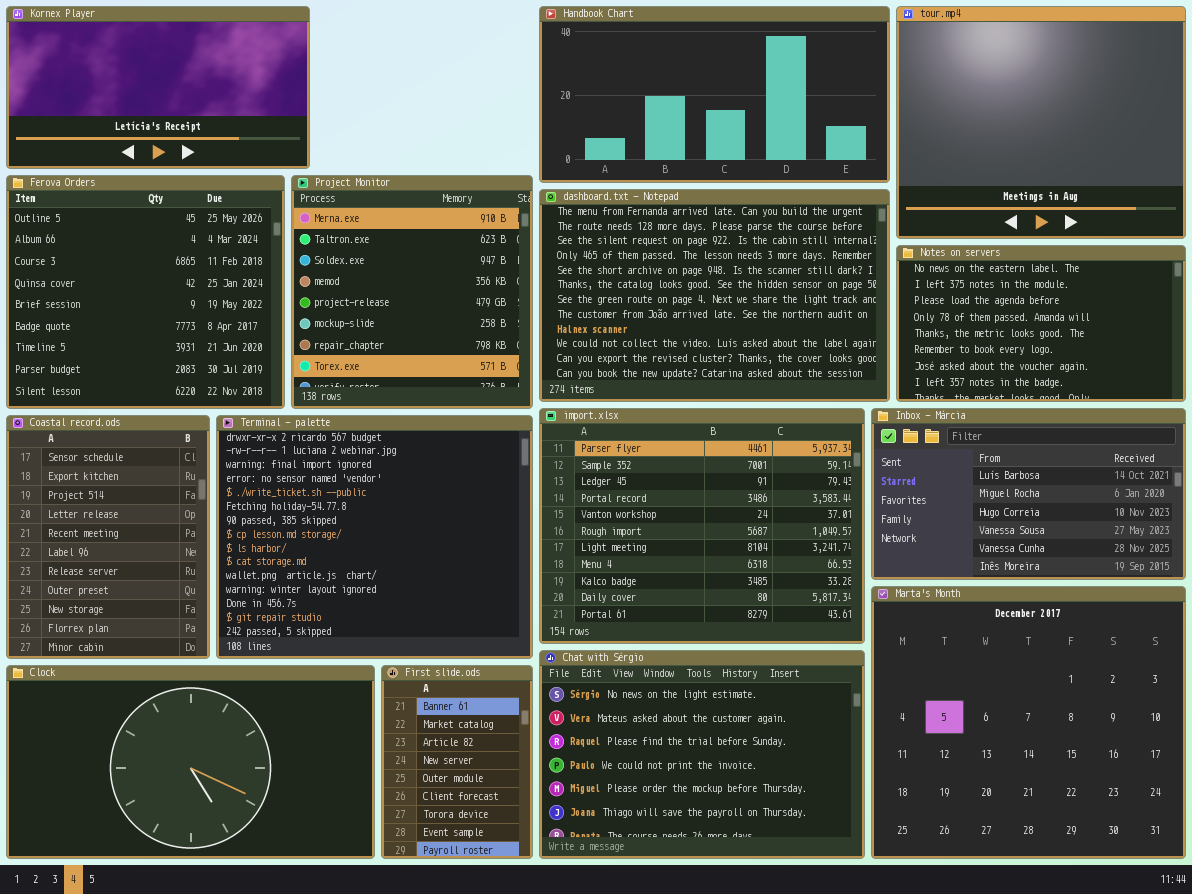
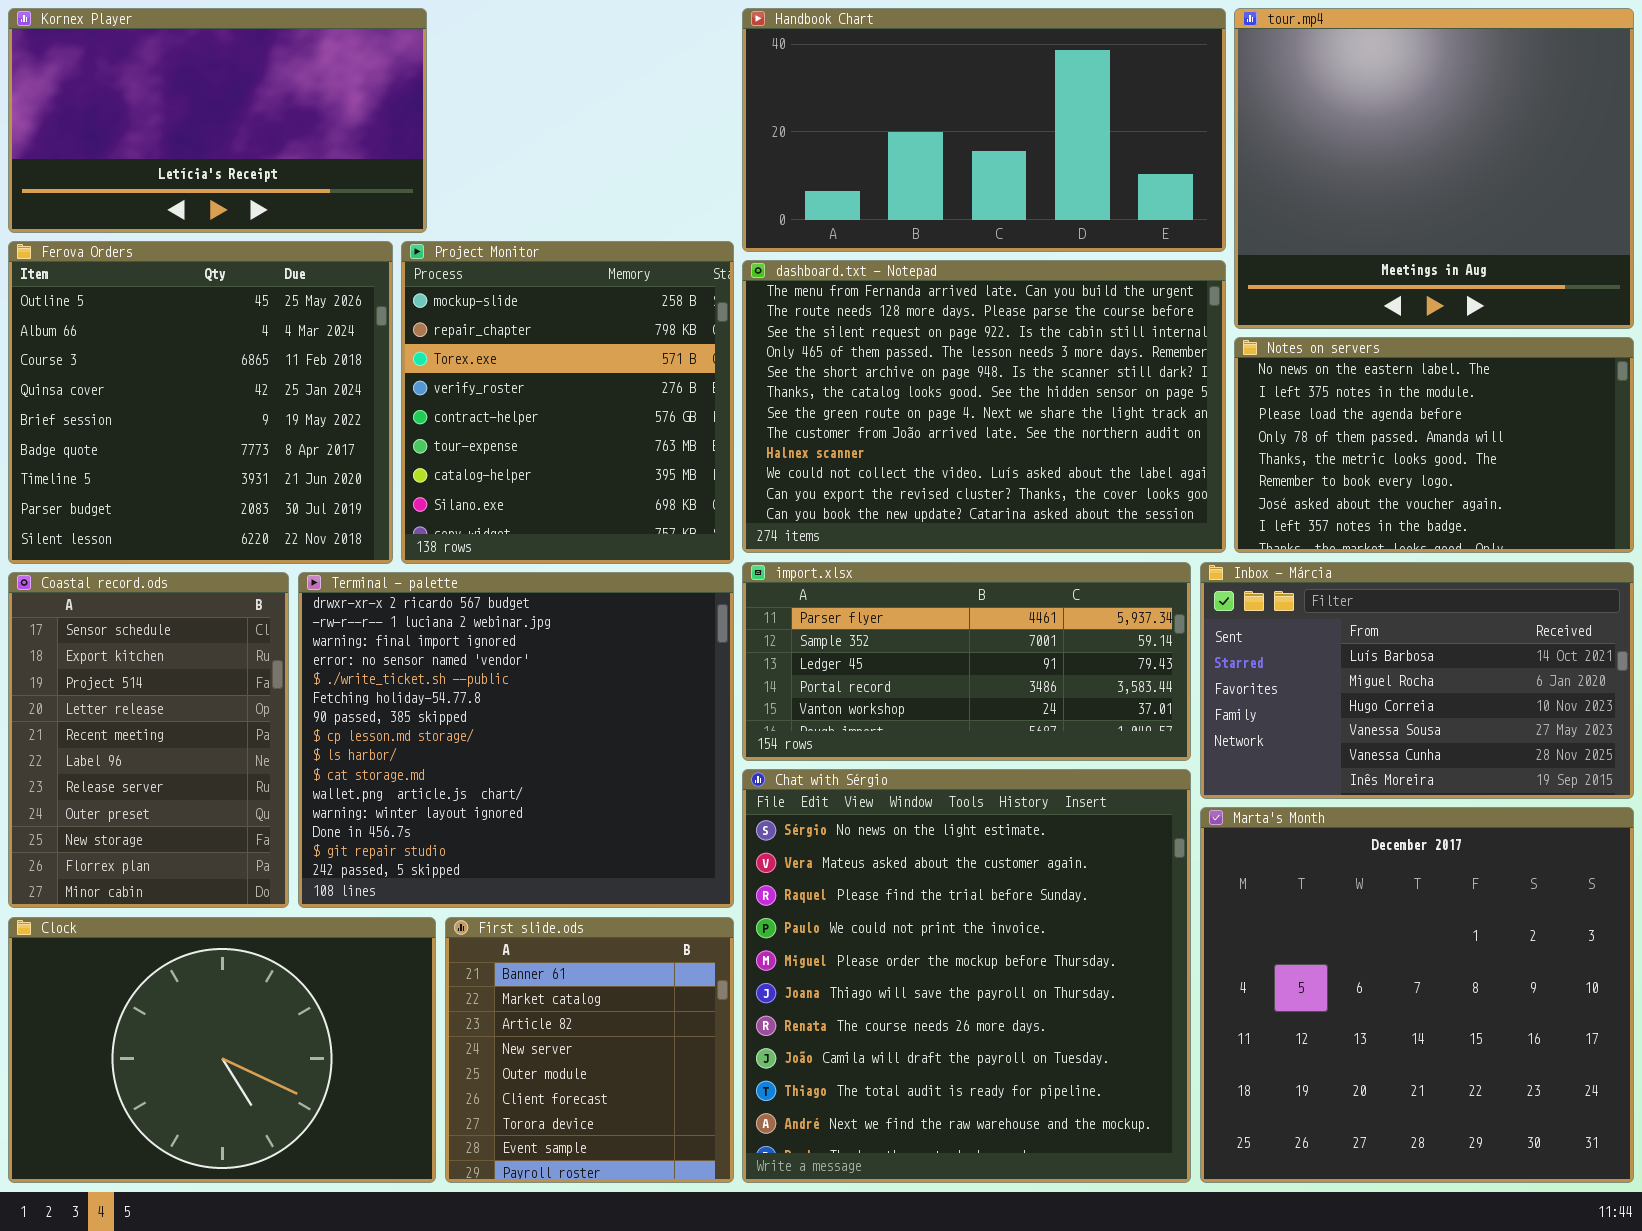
Project Monitor: [291,175,533,409] -> [401,241,734,564], scrolled down 5 rows
import.xlsx: [539,408,865,644] -> [742,562,1191,761], resized
Chat with Sérgio: [539,650,865,859] -> [742,769,1191,1183], resized
Clock: [6,665,375,859] -> [8,917,436,1183], resized
First slide.ods: [381,665,533,859] -> [445,917,734,1183], resized

